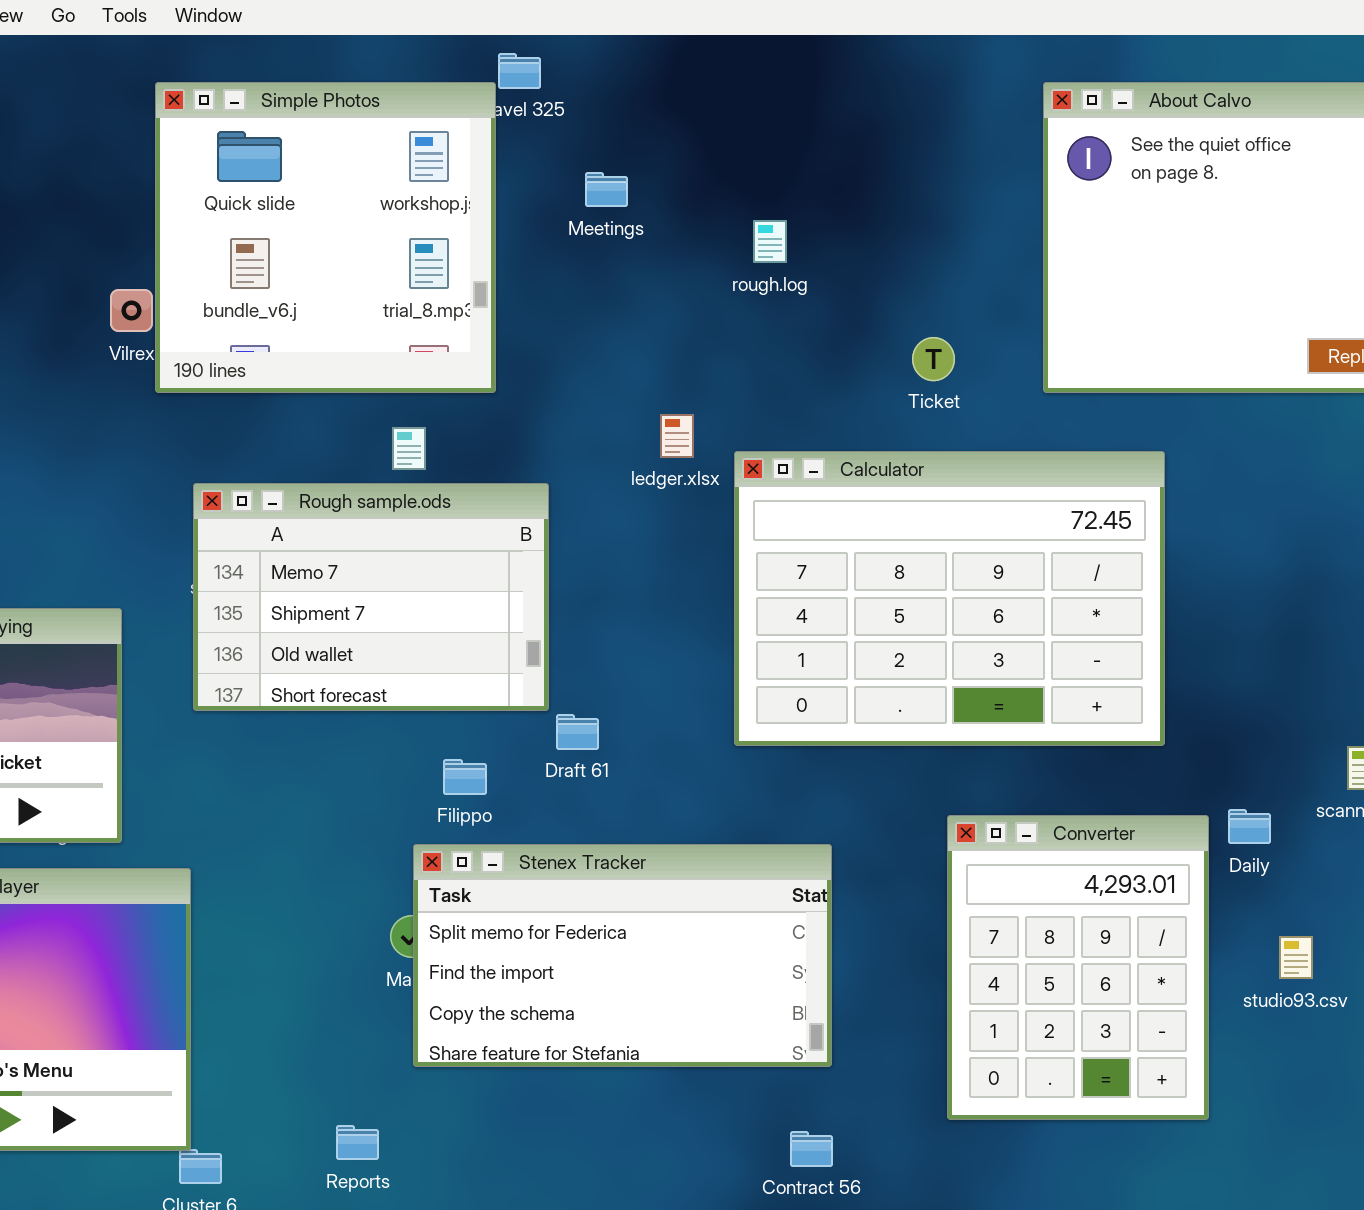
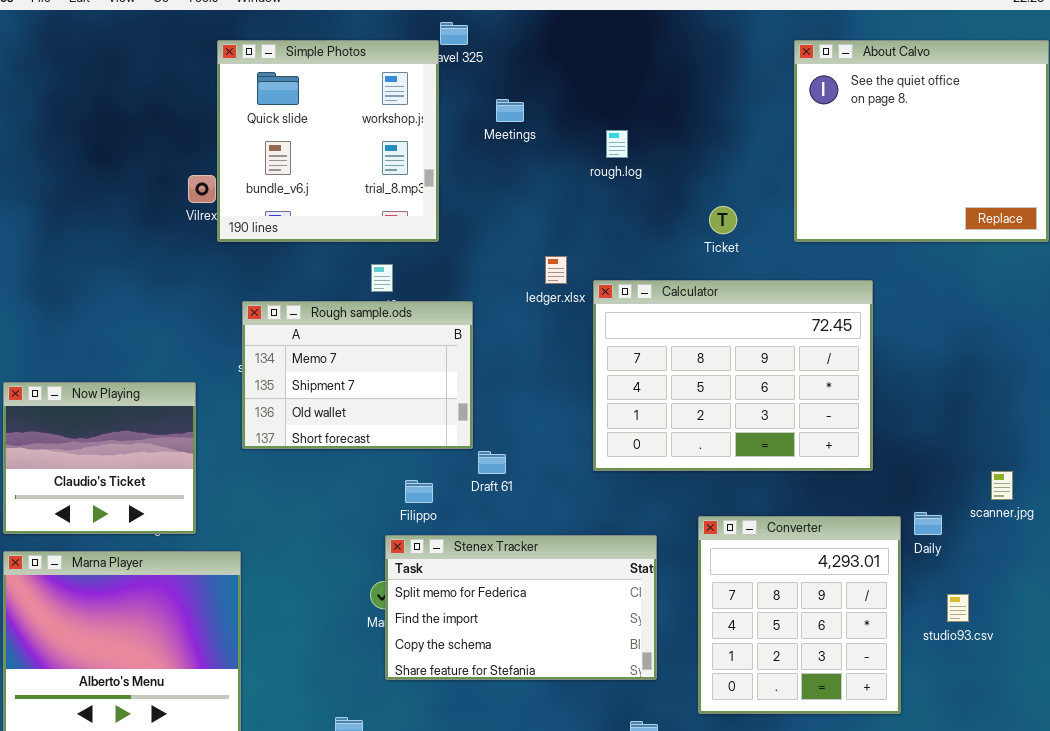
Converter: [947,815,1209,1120] -> [698,516,901,714], resized

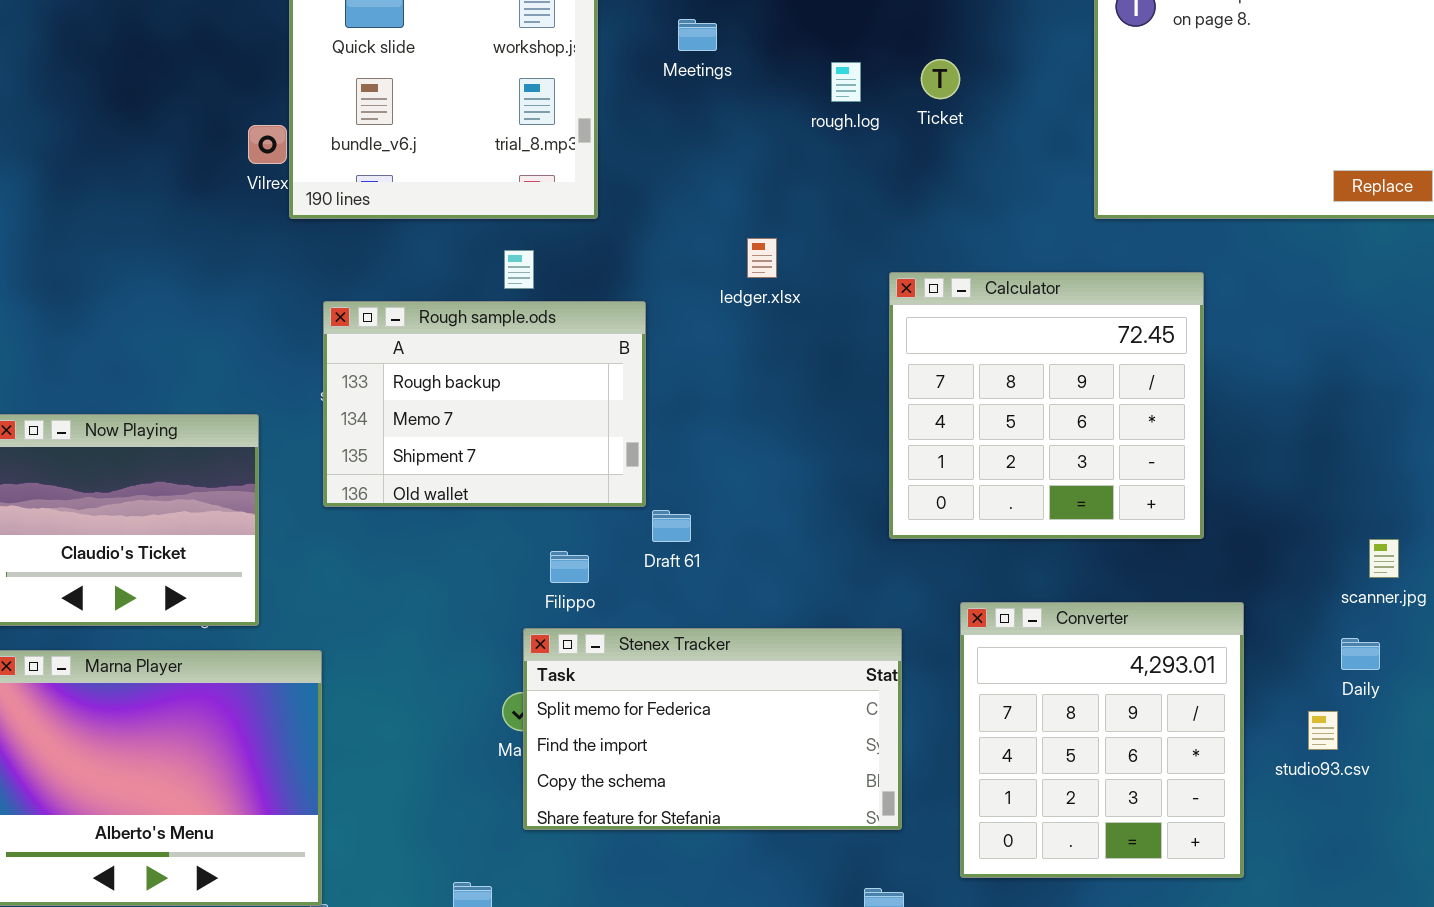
Ticket: [709,206,737,234] -> [921,59,960,99], moved
Calculator: [593,280,873,471] -> [889,272,1204,539], resized
Rough sample.ods: [242,301,473,449] -> [323,301,646,507], scrolled up 1 row
Daily: [914,512,942,535] -> [1341,638,1380,670], moved

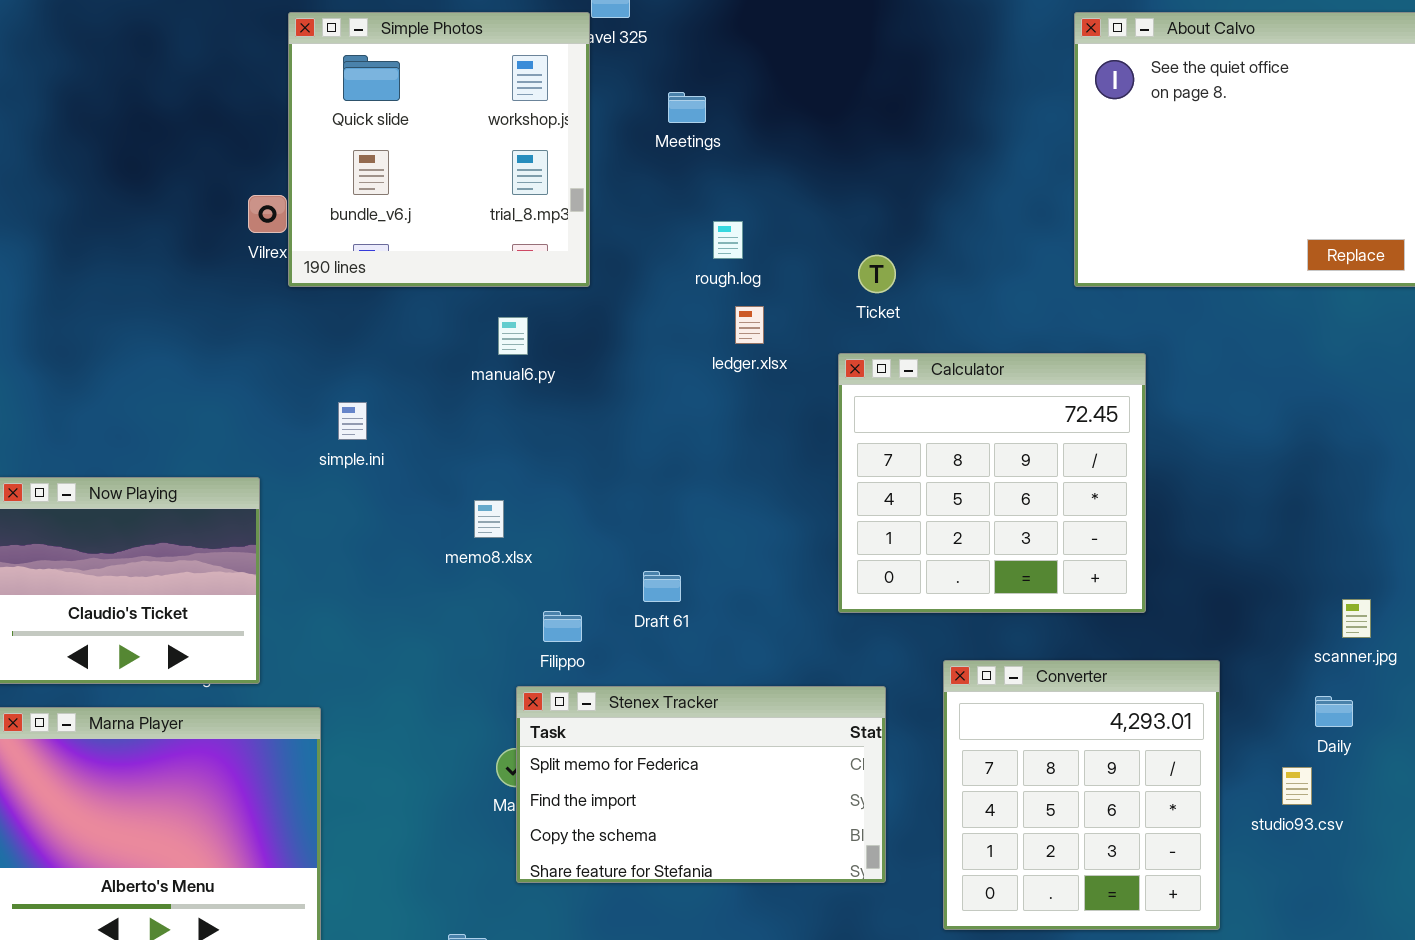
Ticket: [921,59,960,99] -> [858,255,896,293], moved
rough.log: [831,62,861,102] -> [713,221,743,259], moved
Calculator: [889,272,1204,539] -> [838,353,1146,613], moved
Rough sample.ods: [323,301,646,507] -> none, closed

